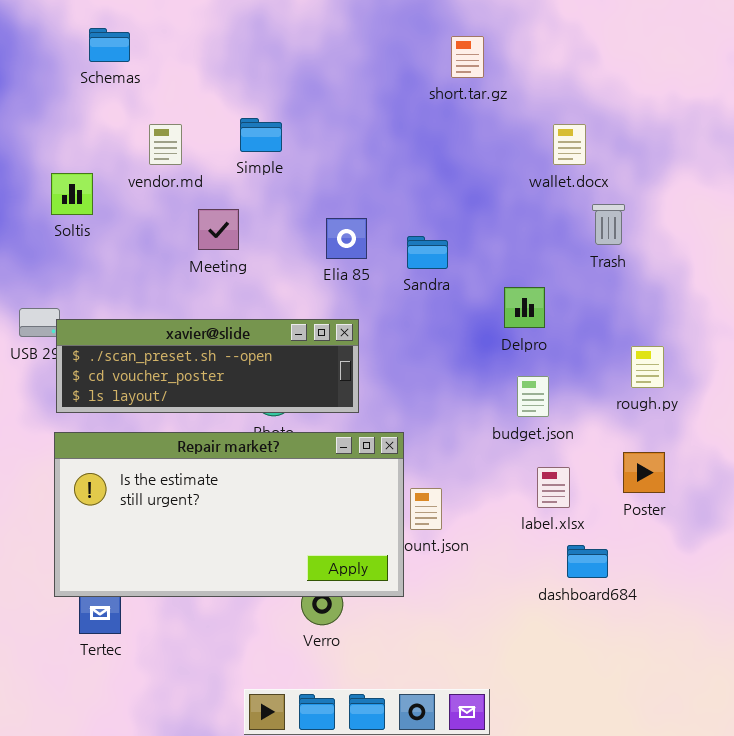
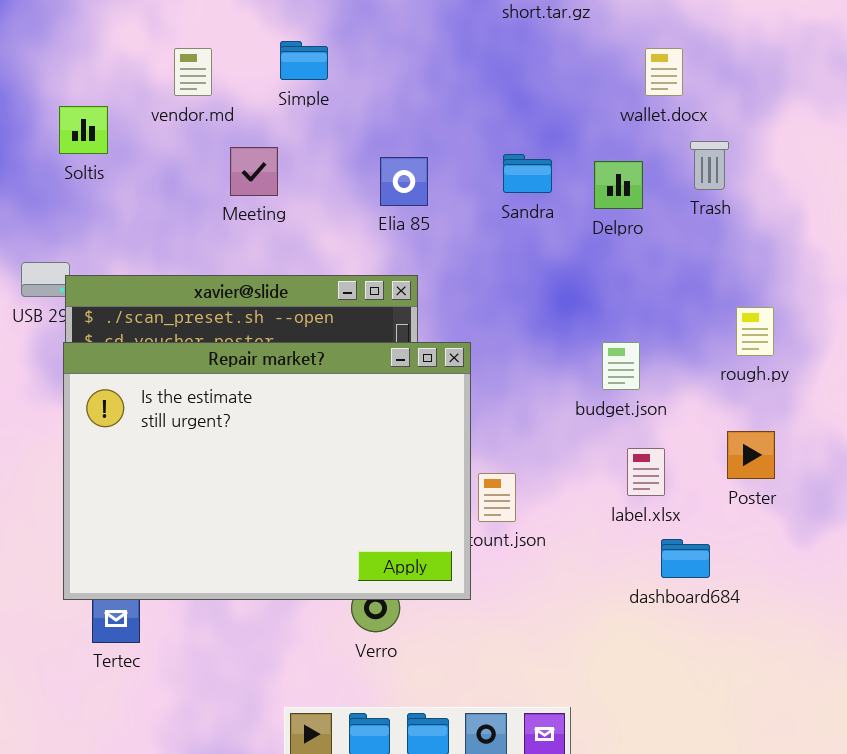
Sandra: [407,236,448,269] -> [503,154,552,193], moved
Delpro: [504,287,545,328] -> [594,161,643,209], moved
Repair market?: [54,432,404,597] -> [63,342,471,600], resized

